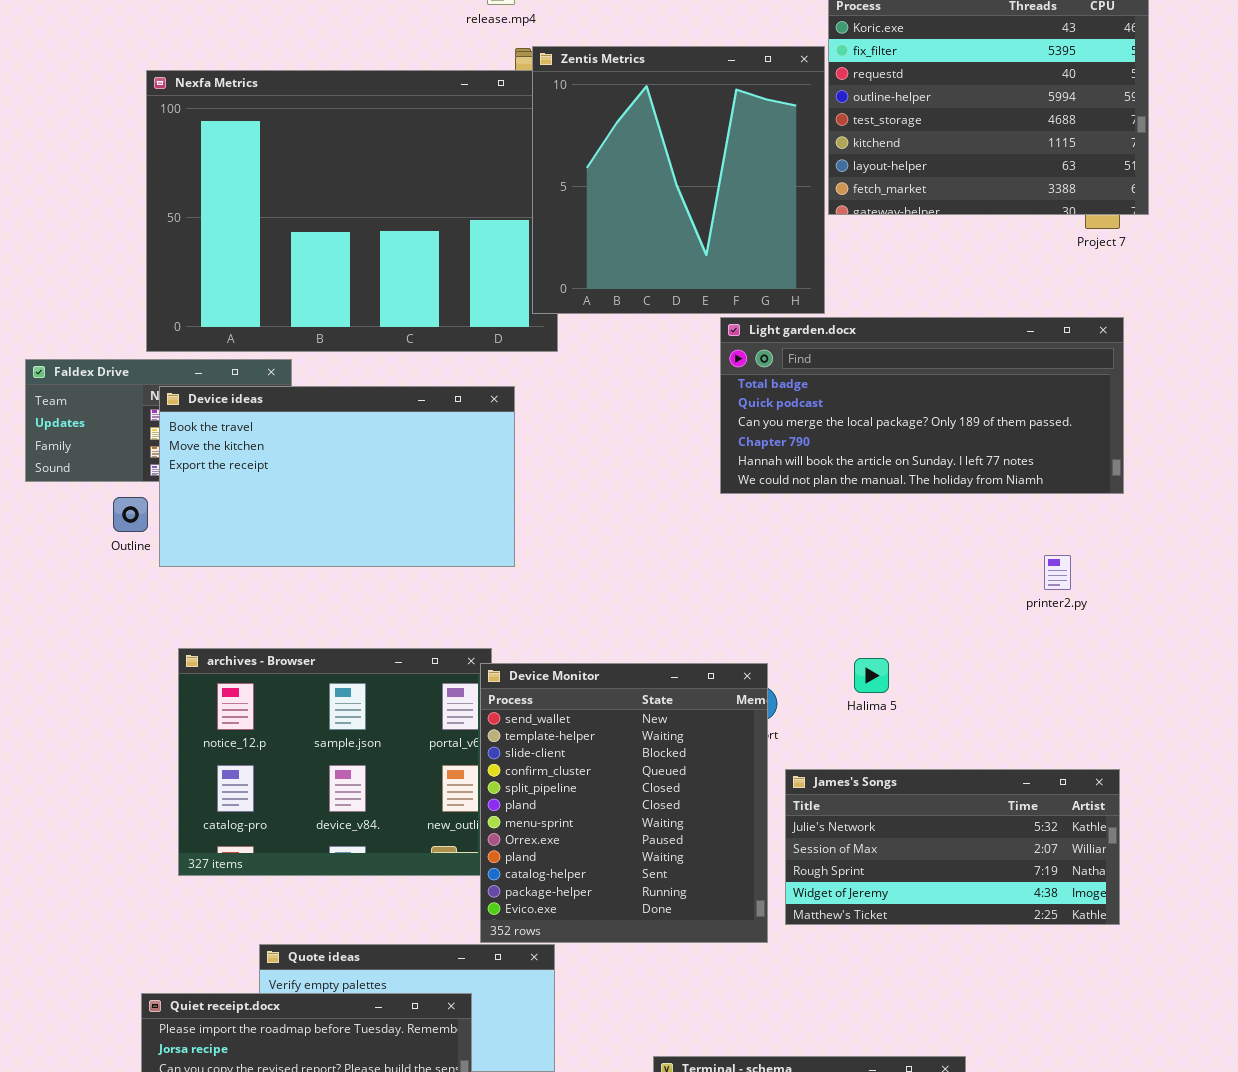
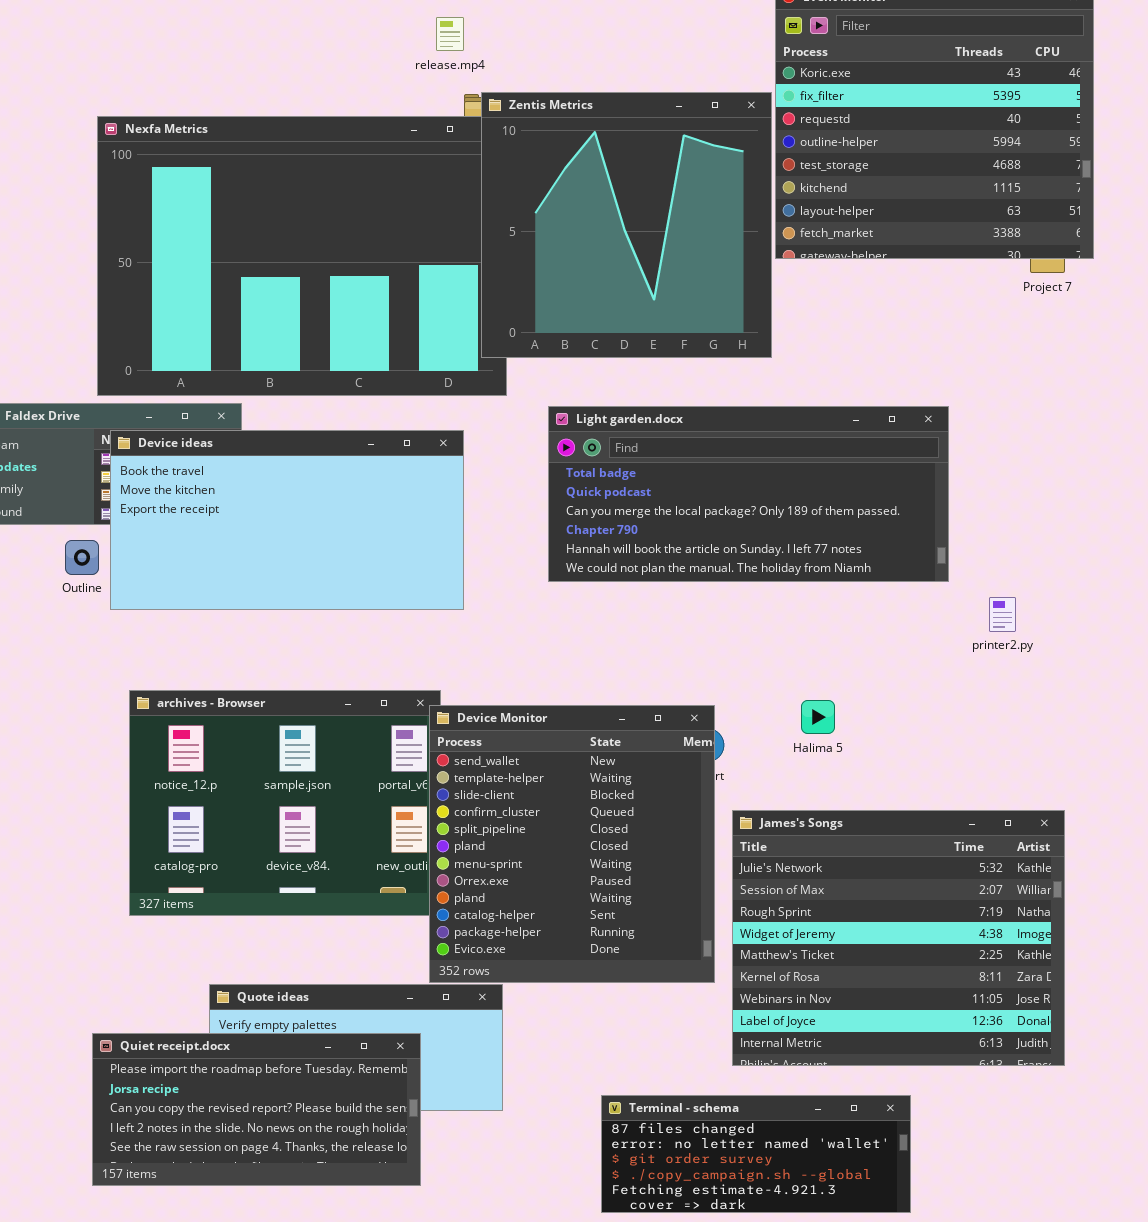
Light garden.docx: [720,317,1124,494] -> [548,406,949,582], moved
James's Songs: [785,769,1120,925] -> [732,810,1065,1066], resized

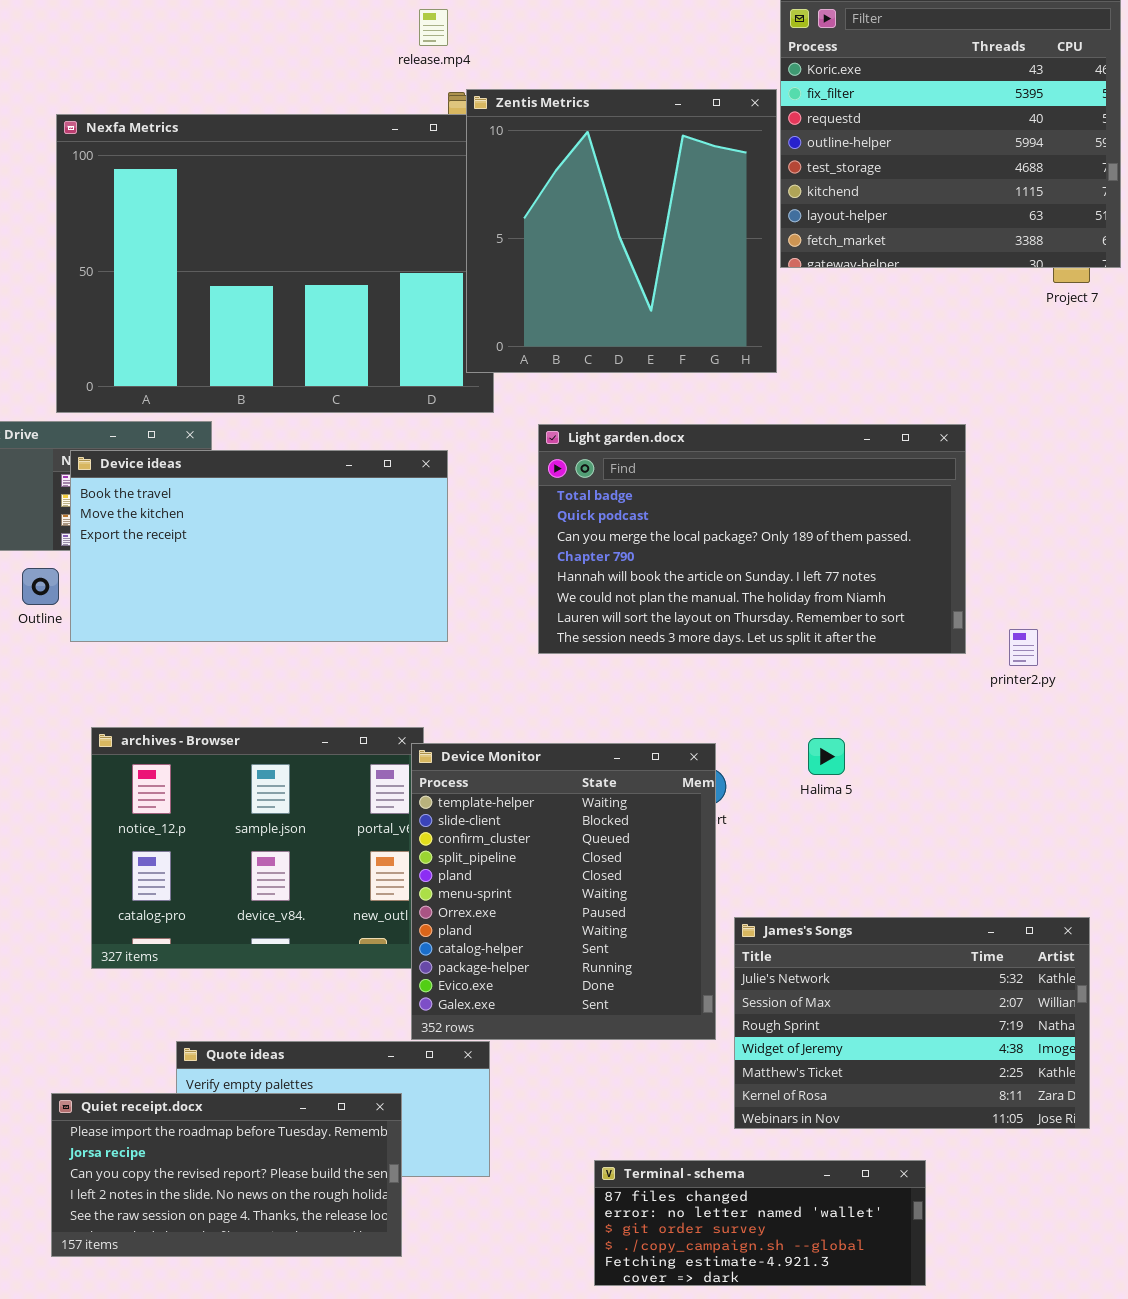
Light garden.docx: [548,406,949,582] -> [538,424,966,654], resized
Device Monitor: [429,705,715,983] -> [411,743,716,1040], scrolled down 1 row
James's Songs: [732,810,1065,1066] -> [734,917,1090,1129], resized

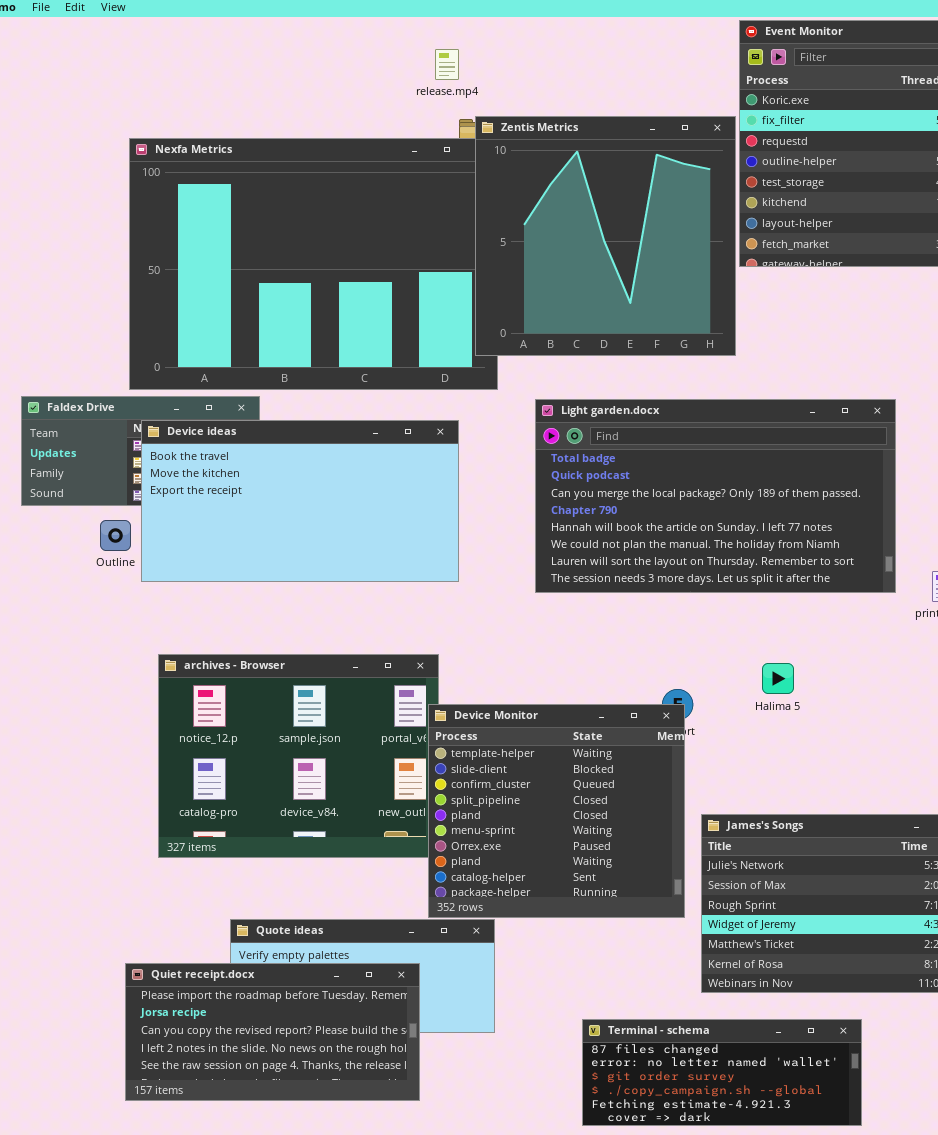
Device Monitor: [411,743,716,1040] -> [428,704,685,918], resized

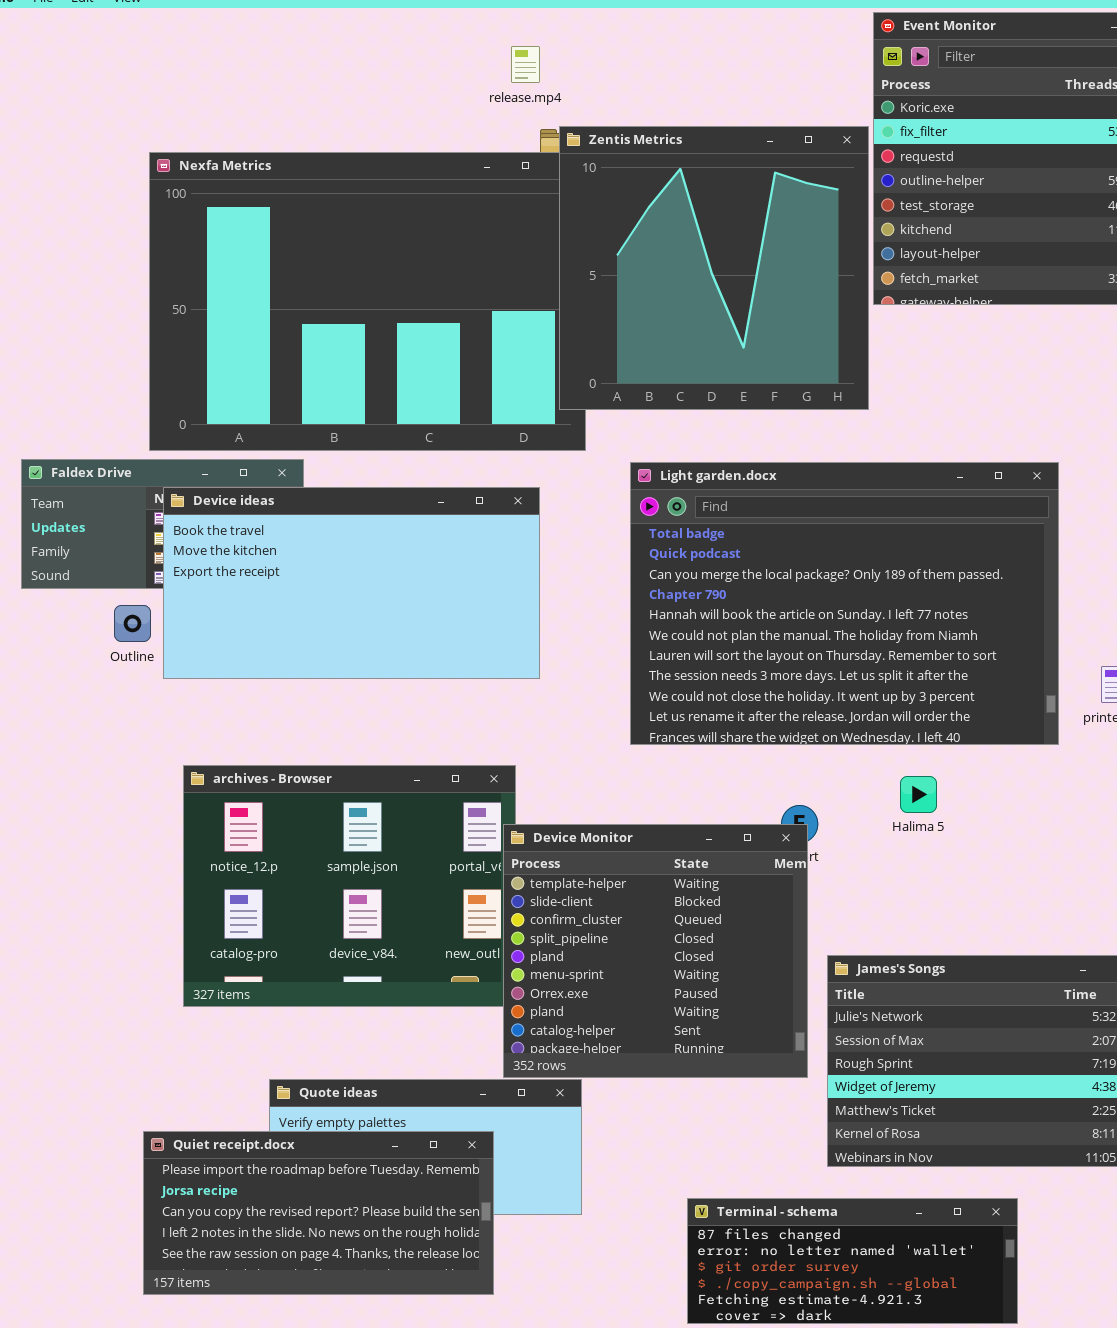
Light garden.docx: [535,399,896,593] -> [630,462,1059,745], resized

